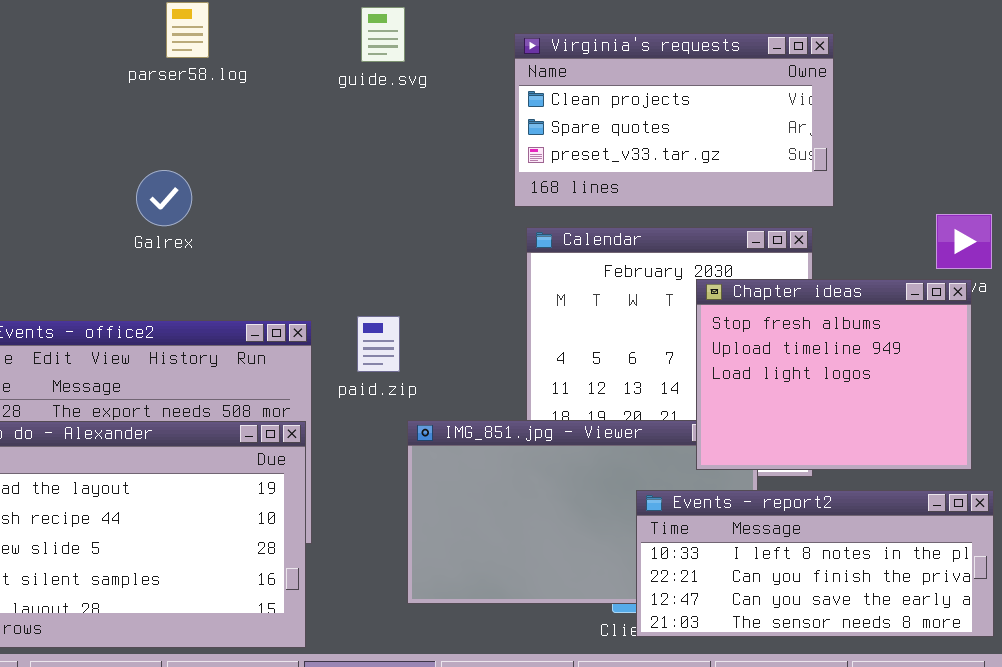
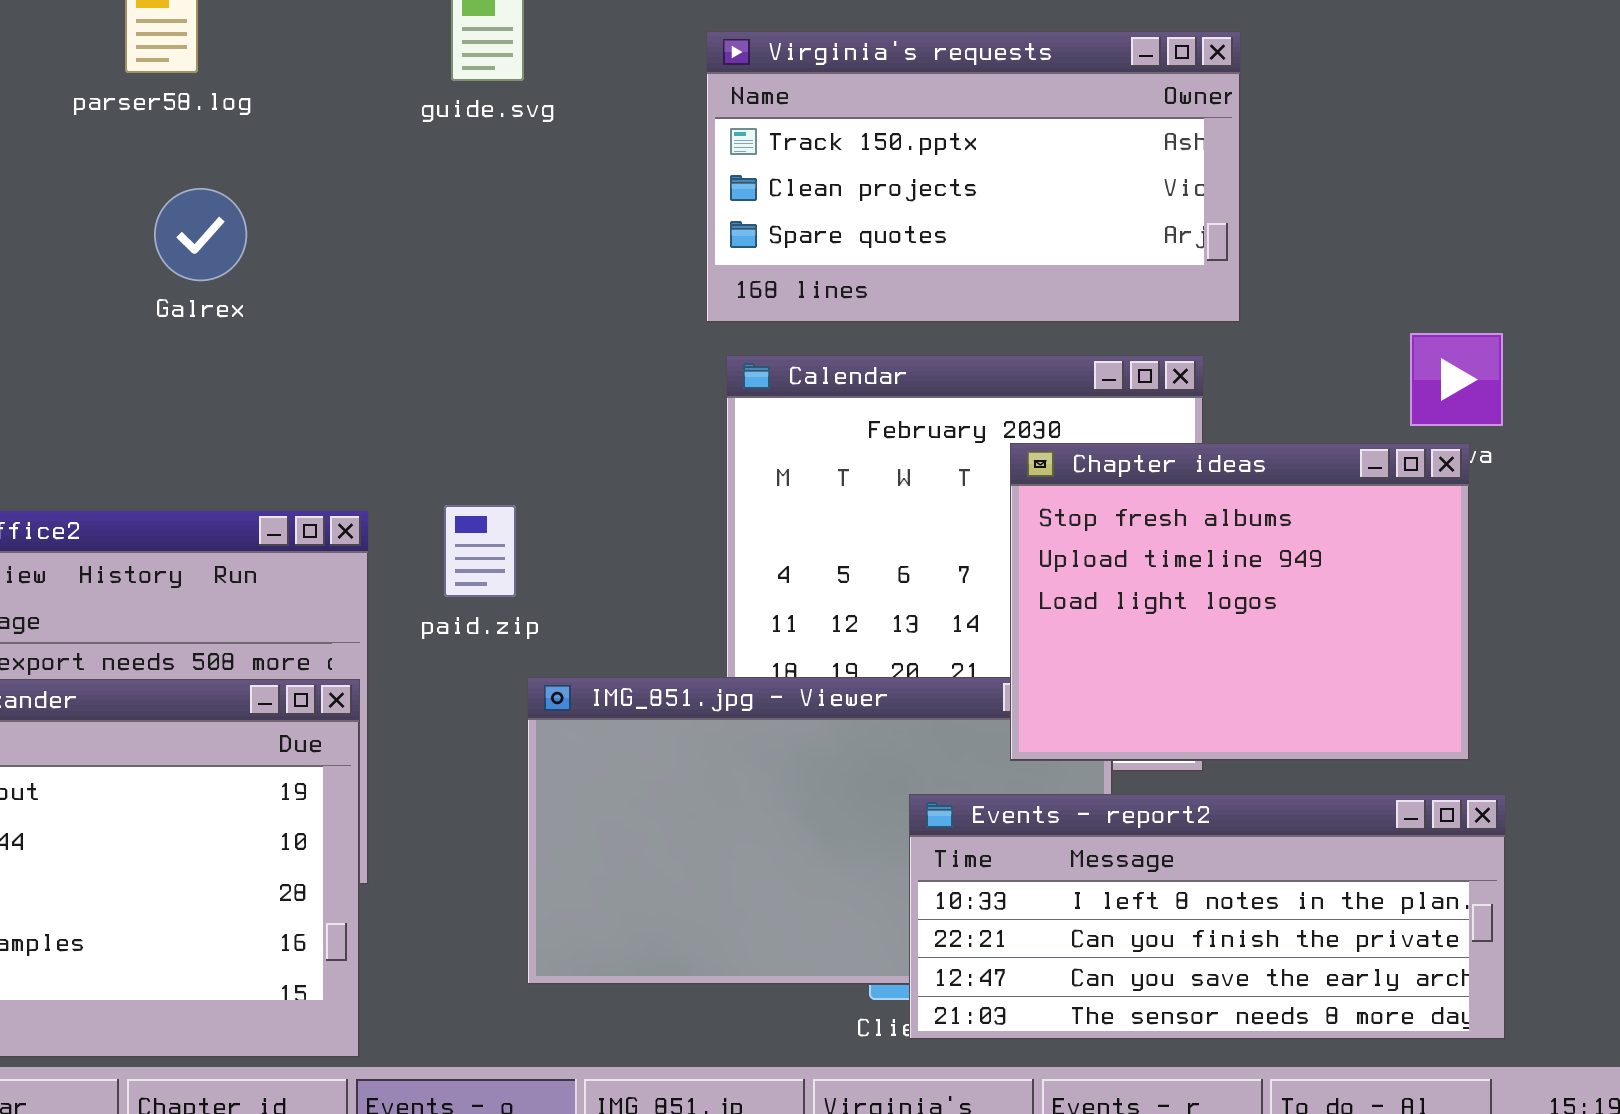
Virginia's requests: [514,33,834,207] -> [706,31,1241,323], scrolled up 1 row
Galrex: [136,170,192,226] -> [154,188,247,281], moved

